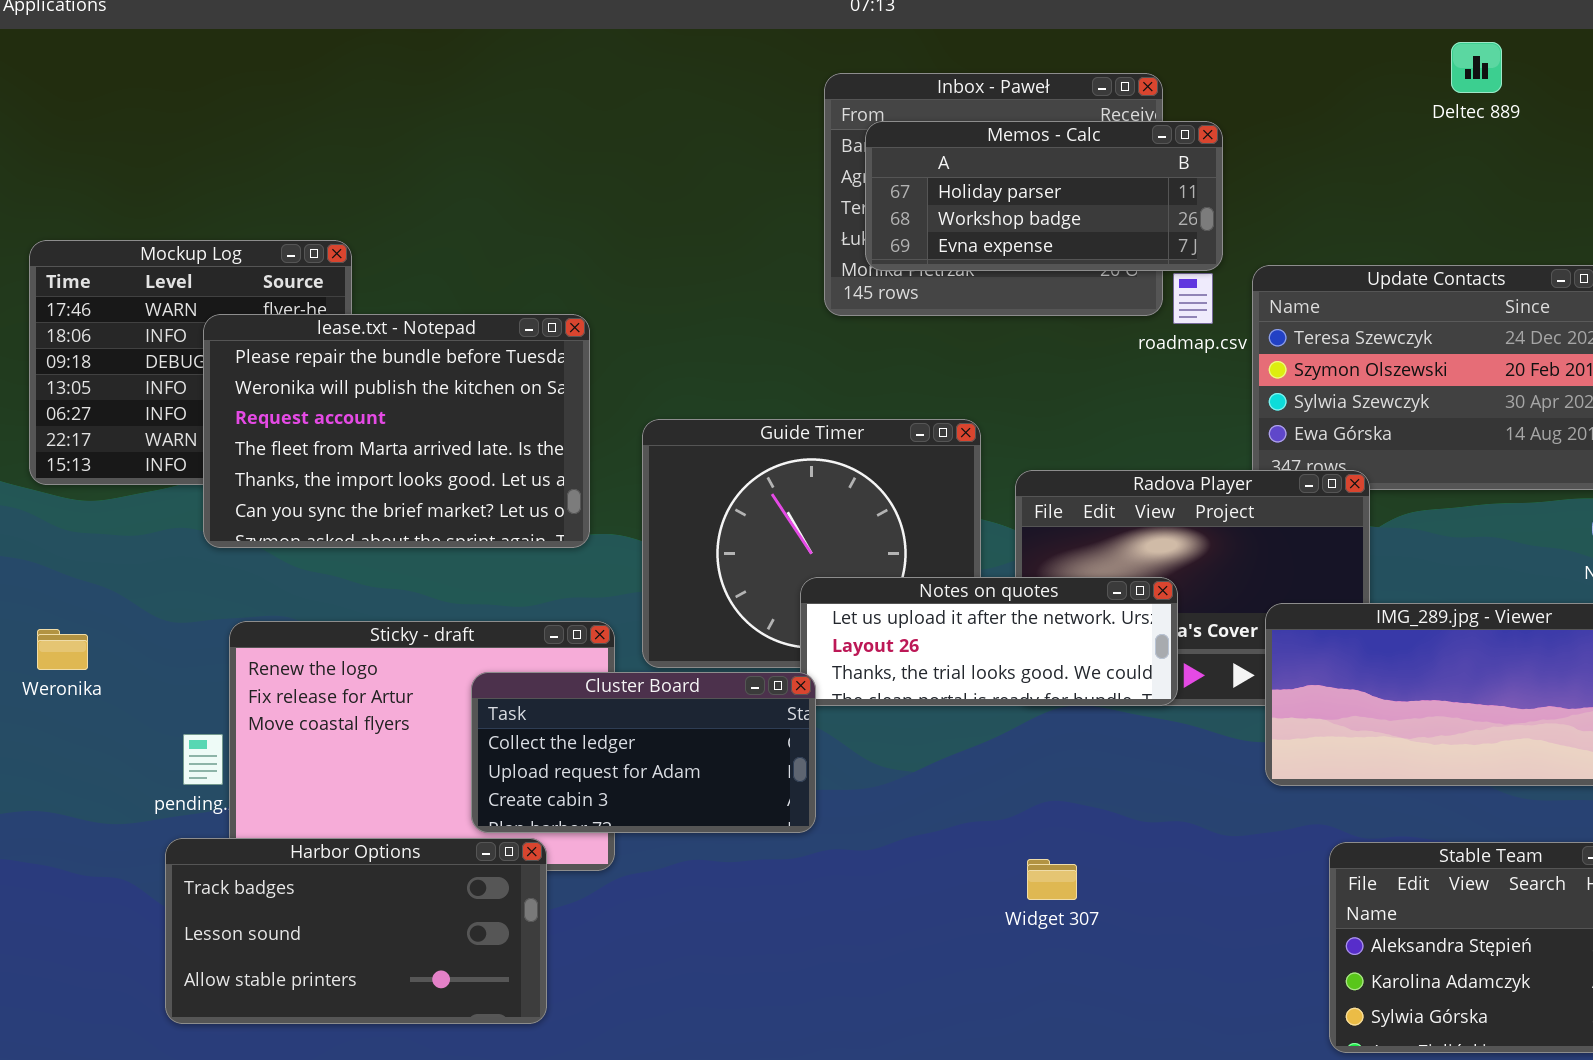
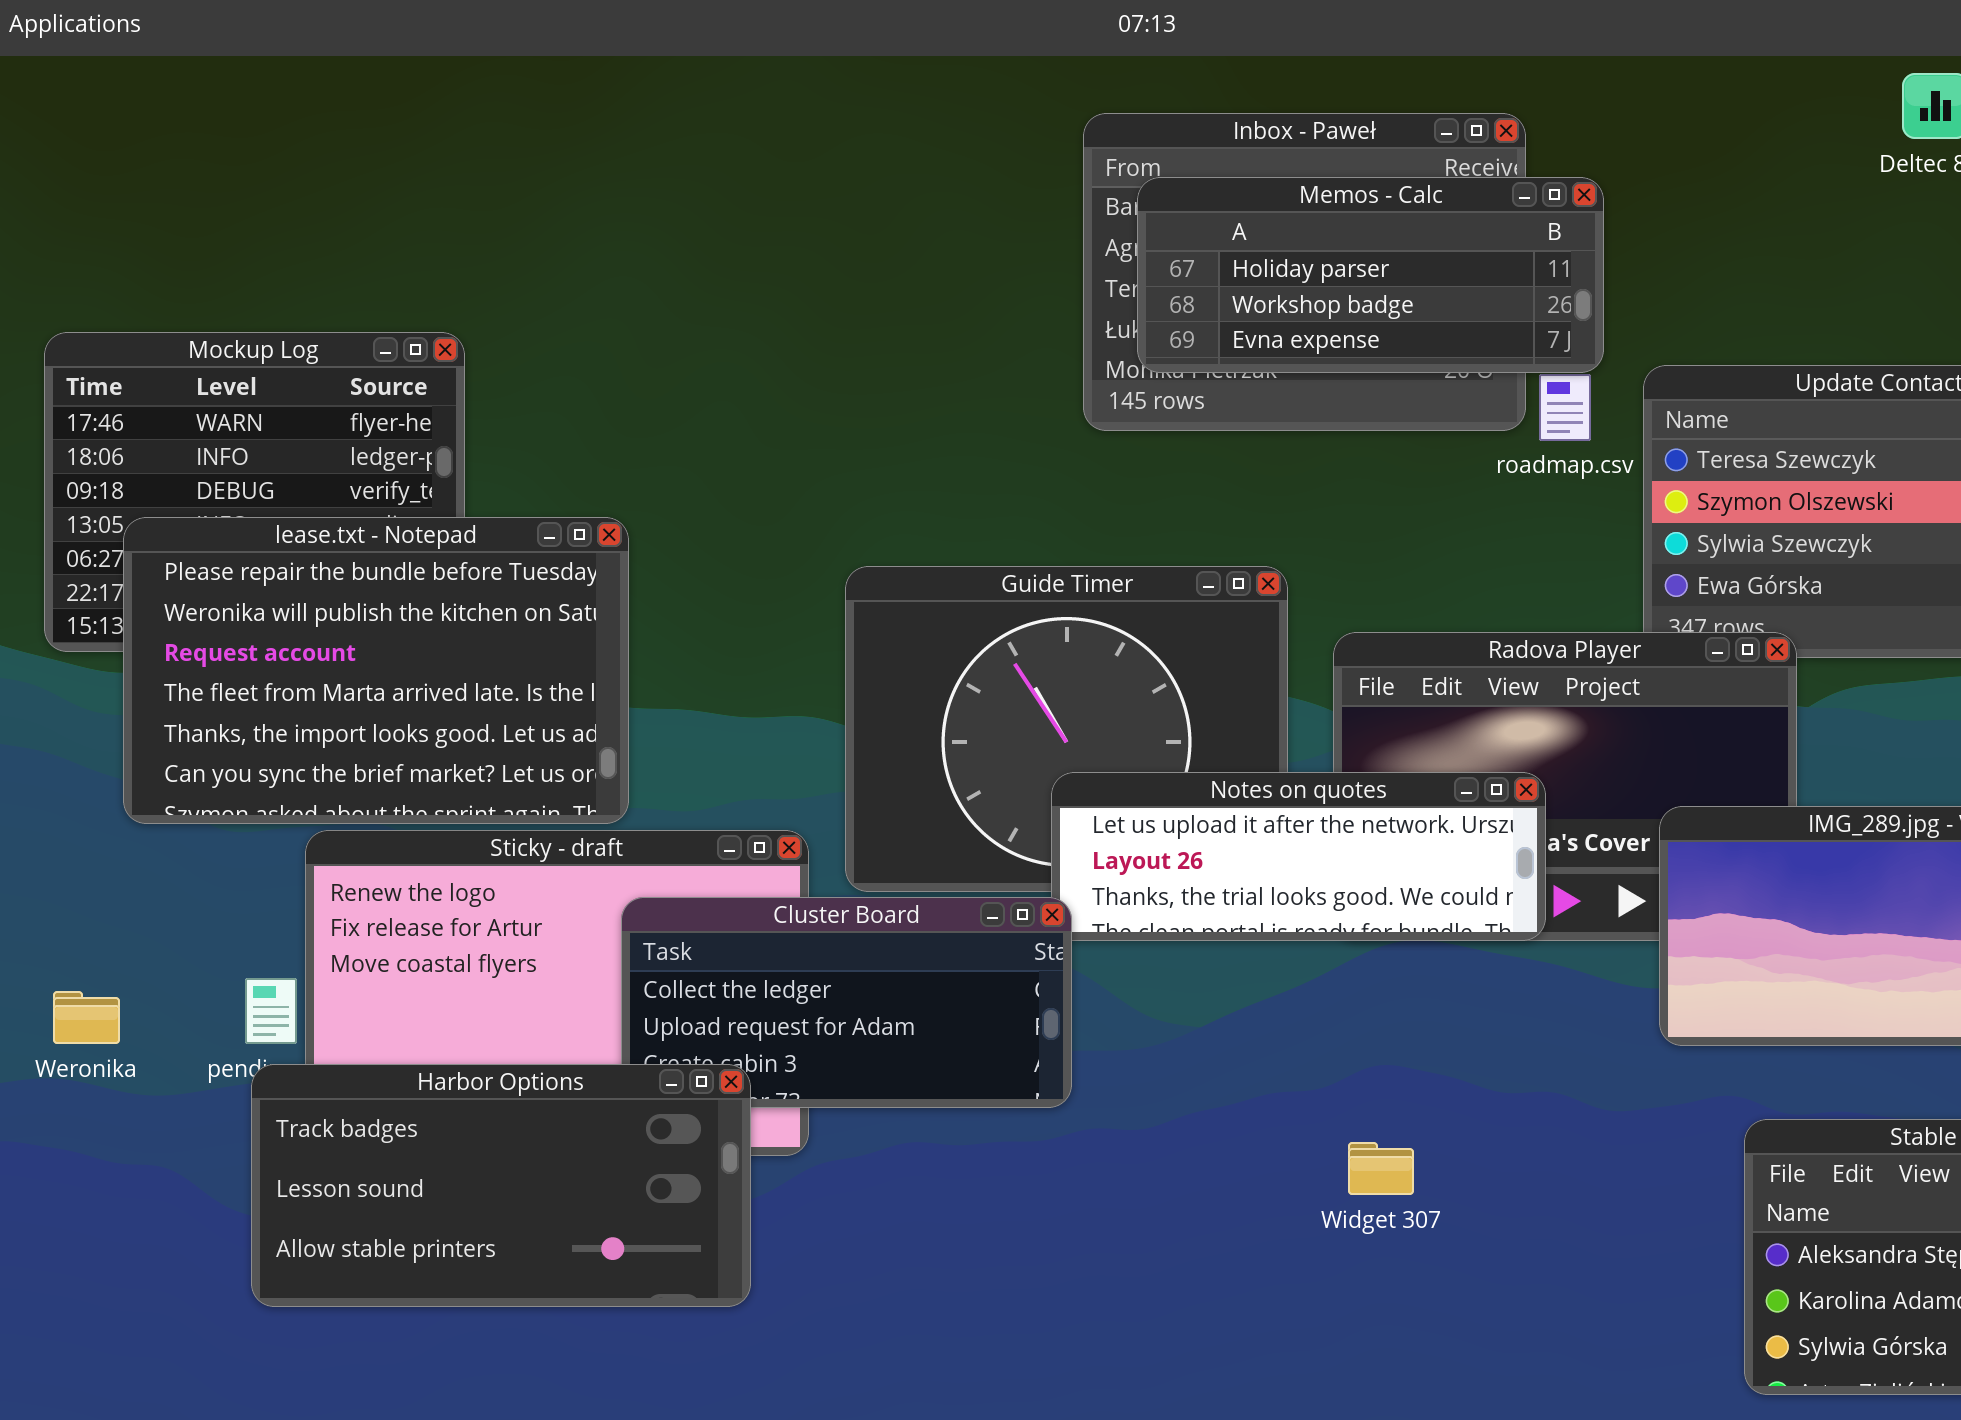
lease.txt - Notepad: [203,314,590,548] -> [123,517,629,824], moved
Weronika: [37,629,88,670] -> [53,991,120,1044], moved
Harbor Options: [165,838,547,1024] -> [251,1064,751,1307], moved

